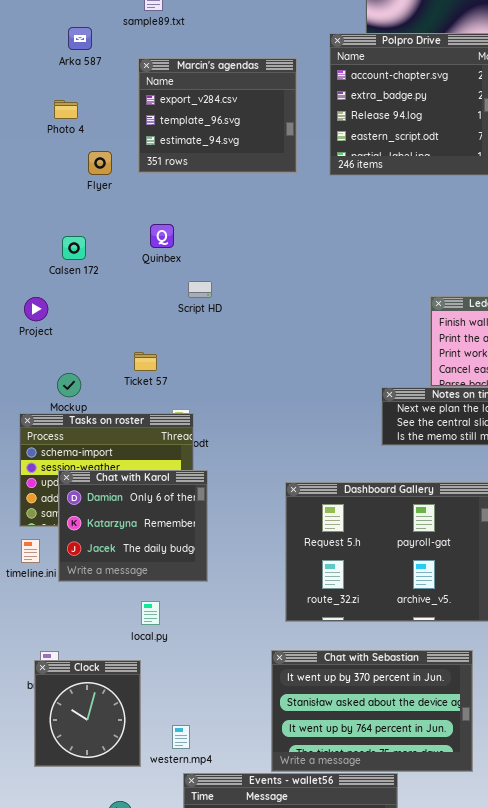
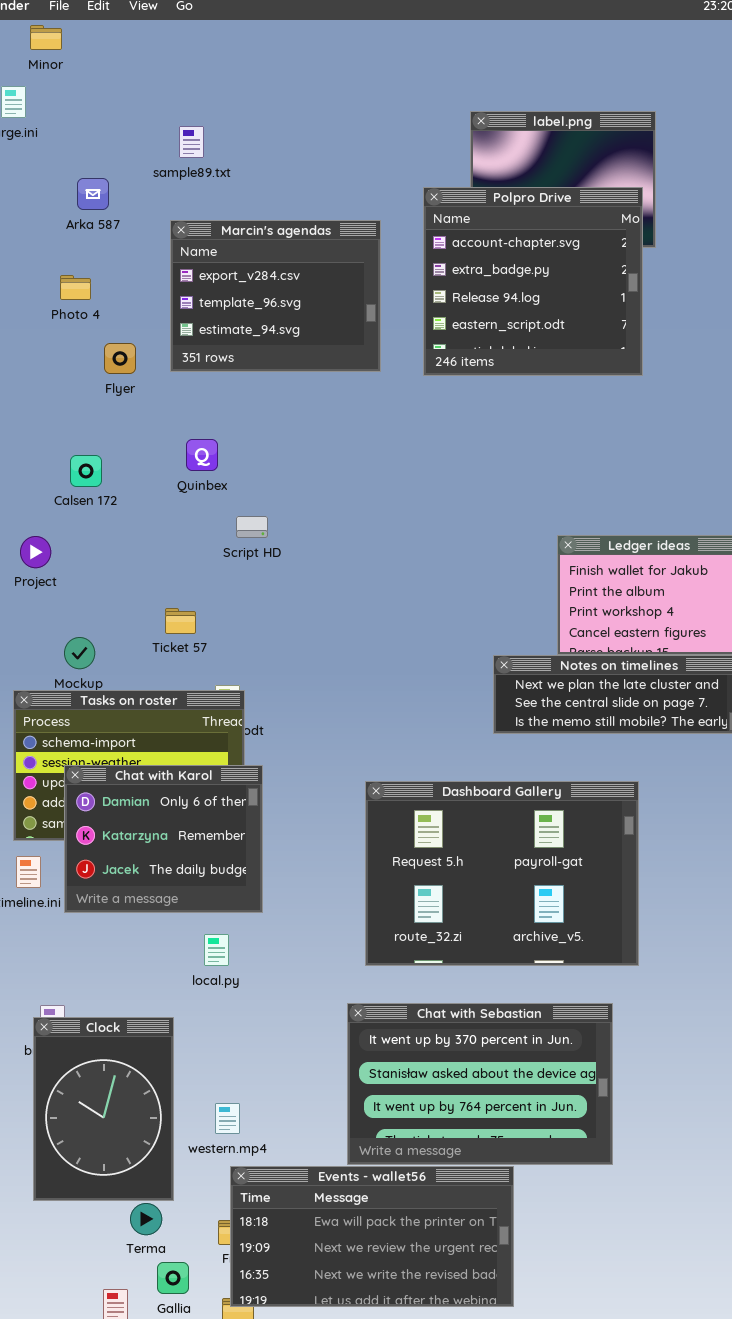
local.py: [141,601,160,625] -> [204,934,229,966], moved
Clock: [34,660,141,767] -> [33,1017,174,1201], resized

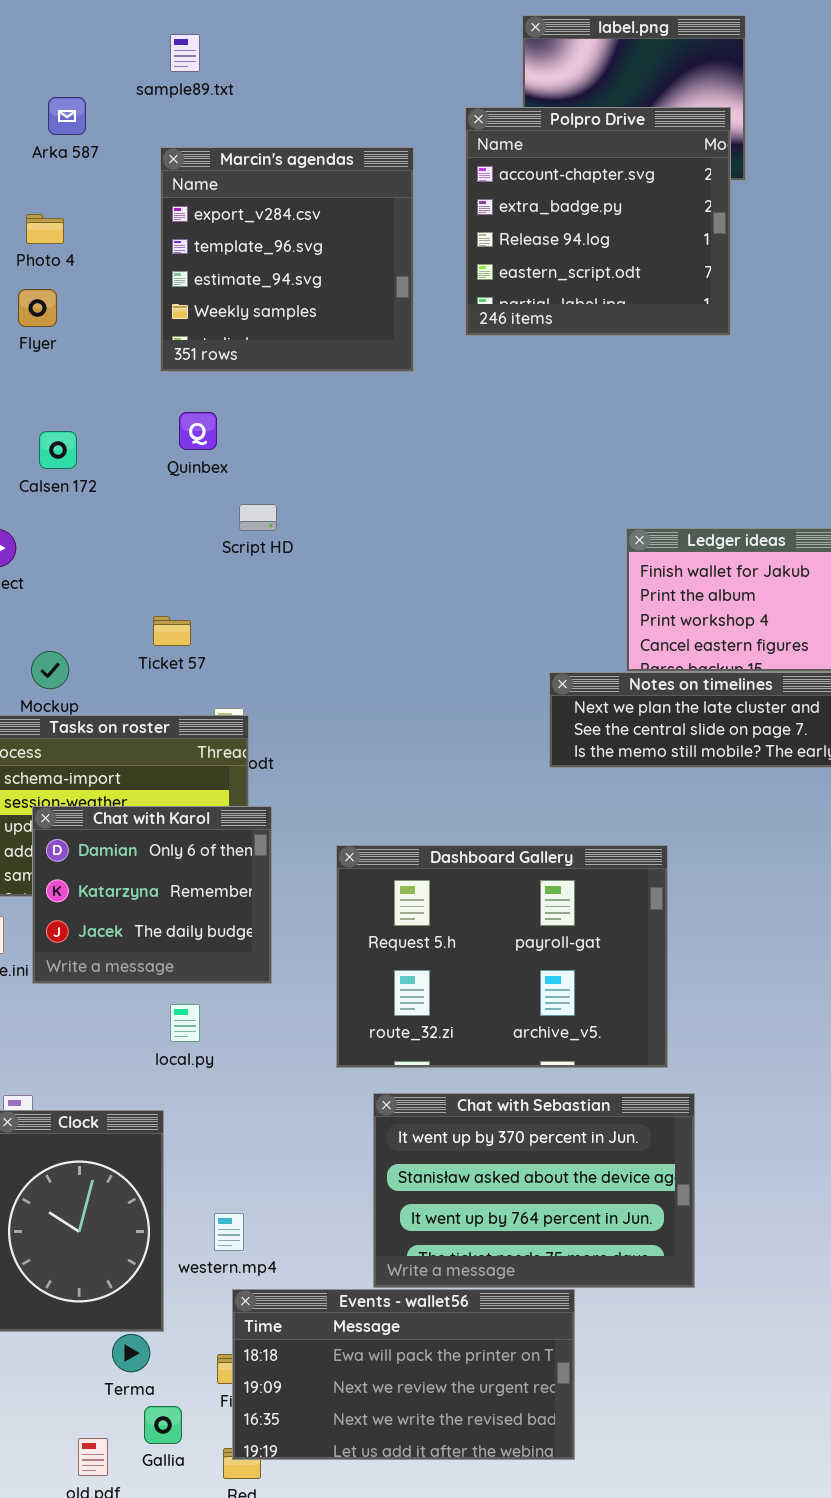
Marcin's agendas: [170,220,381,372] -> [160,147,414,372], resized
Flyer: [104,343,136,374] -> [18,289,57,327], moved
Dashboard Gallery: [365,781,639,966] -> [336,845,668,1068], moved
local.py: [204,934,229,966] -> [170,1004,200,1042], moved

